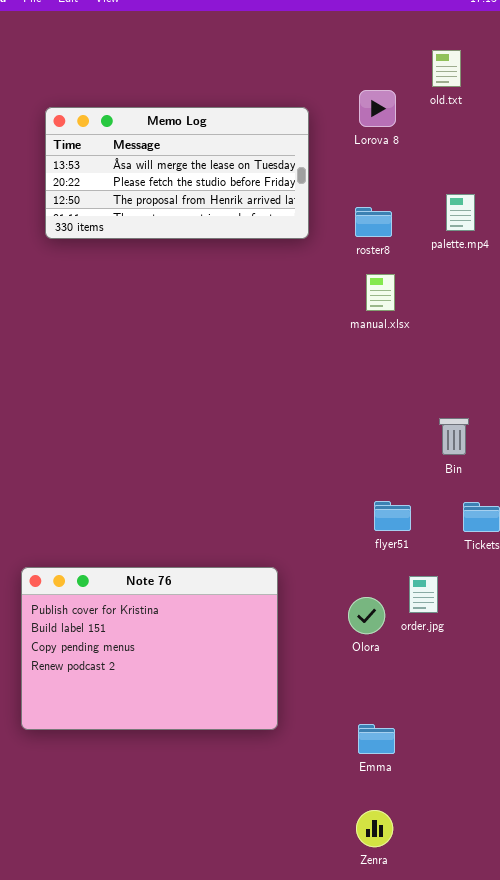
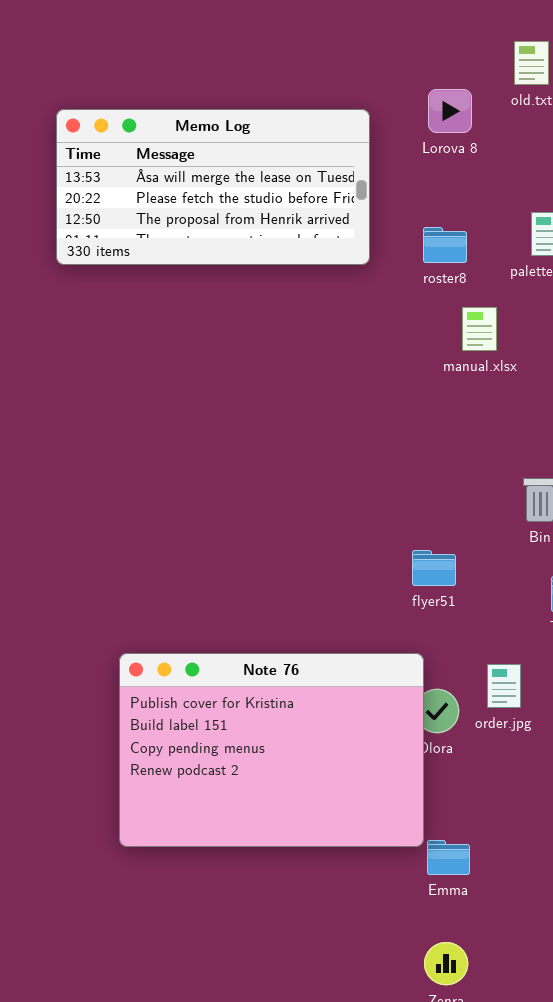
manual.xlsx: [366,274,395,311] -> [462,307,497,351], moved
flyer51: [374,501,411,531] -> [412,550,456,586], moved
Note 76: [21,567,278,730] -> [119,653,424,847], moved

